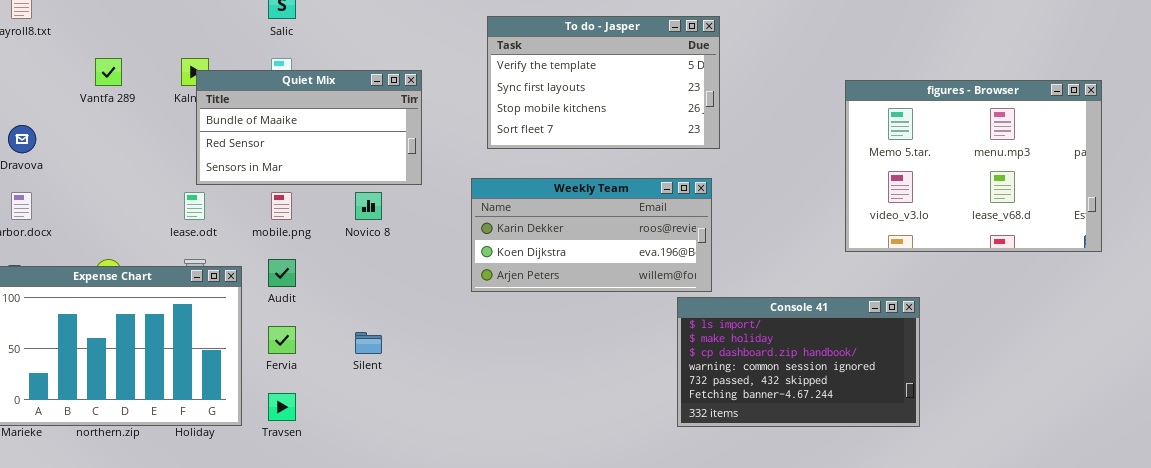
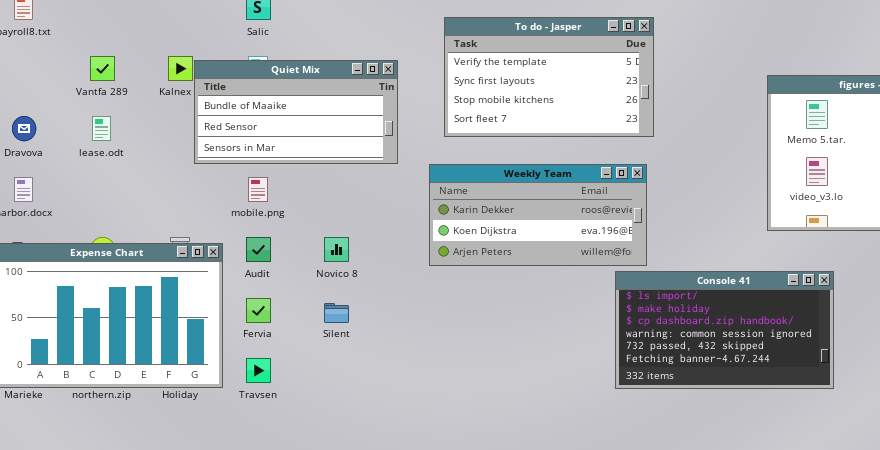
Quiet Mix: [196,70,422,185] -> [194,60,398,164], moved
lease.odt: [184,192,205,220] -> [92,116,111,141], moved
Novico 8: [355,192,382,220] -> [324,237,349,262], moved

